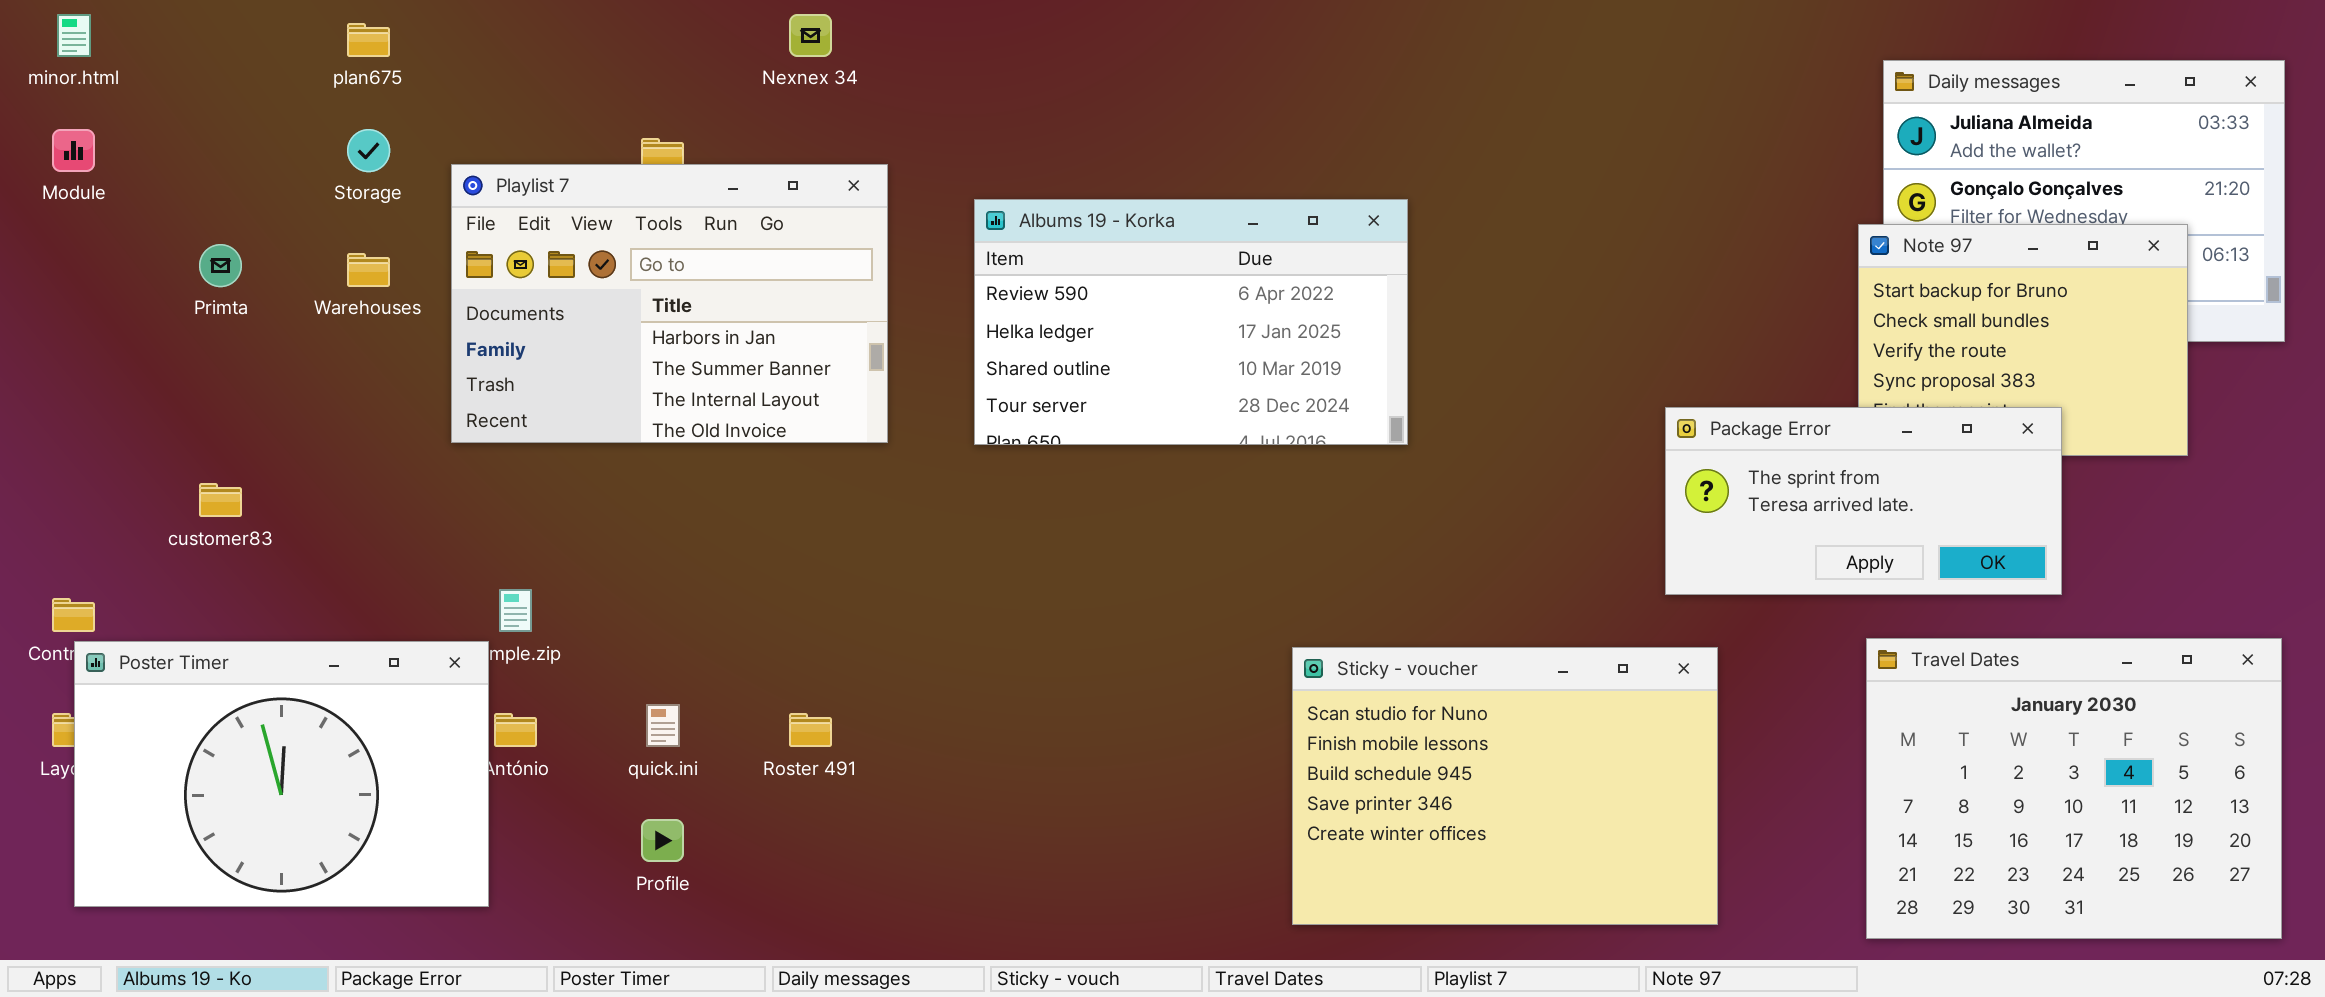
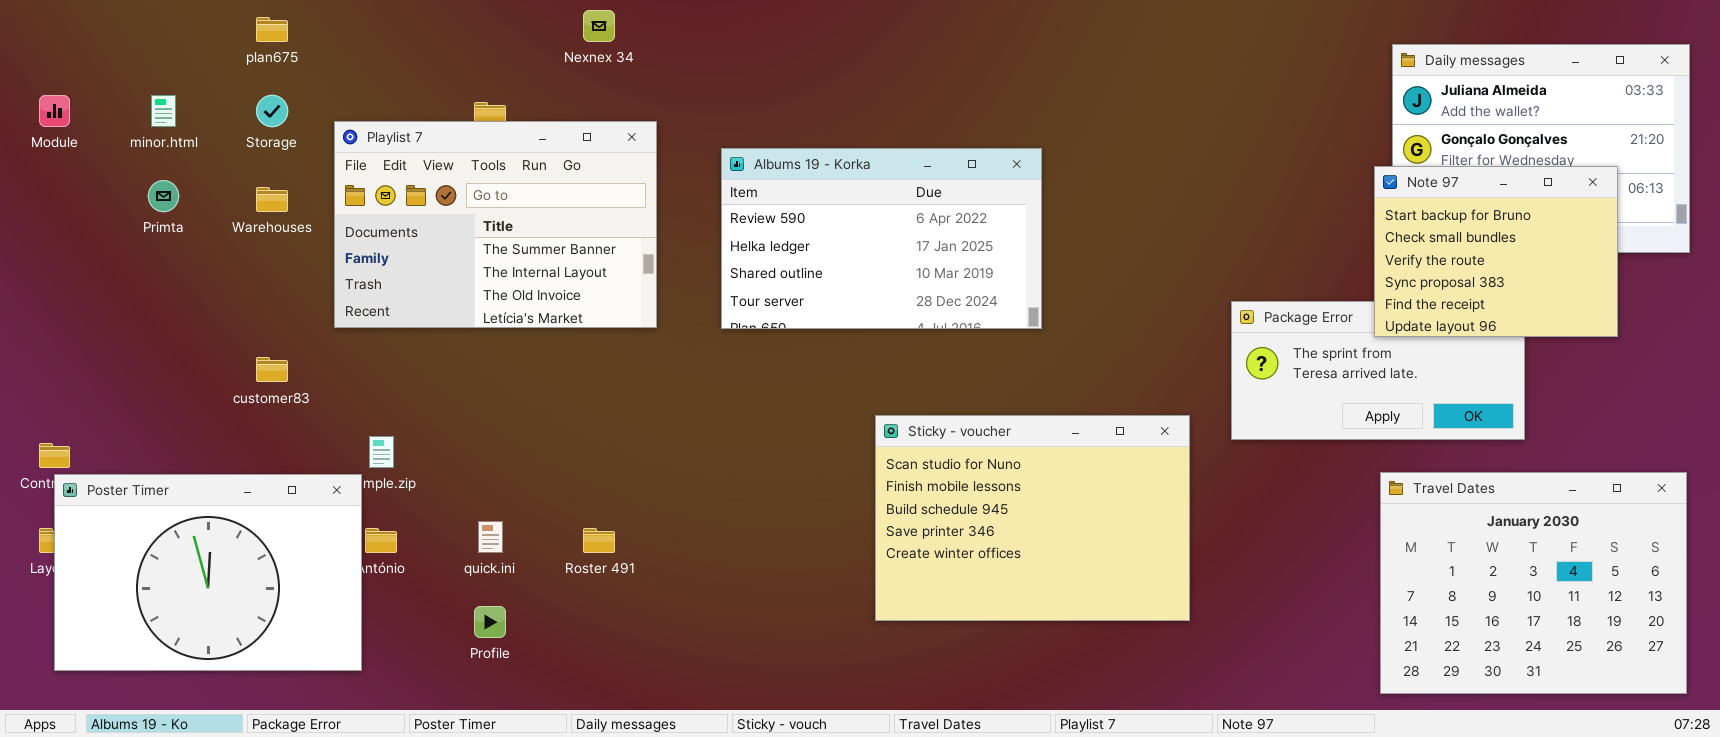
minor.html: [57,14,91,57] -> [151,95,176,127], moved
Playlist 7: [451,164,888,443] -> [334,121,657,328], scrolled down 1 row
Note 97: [1858,224,2188,456] -> [1374,166,1618,337], raised
customer83: [199,483,242,517] -> [256,357,288,382], moved
Sticky - voucher: [1292,647,1718,925] -> [875,415,1190,621], moved

